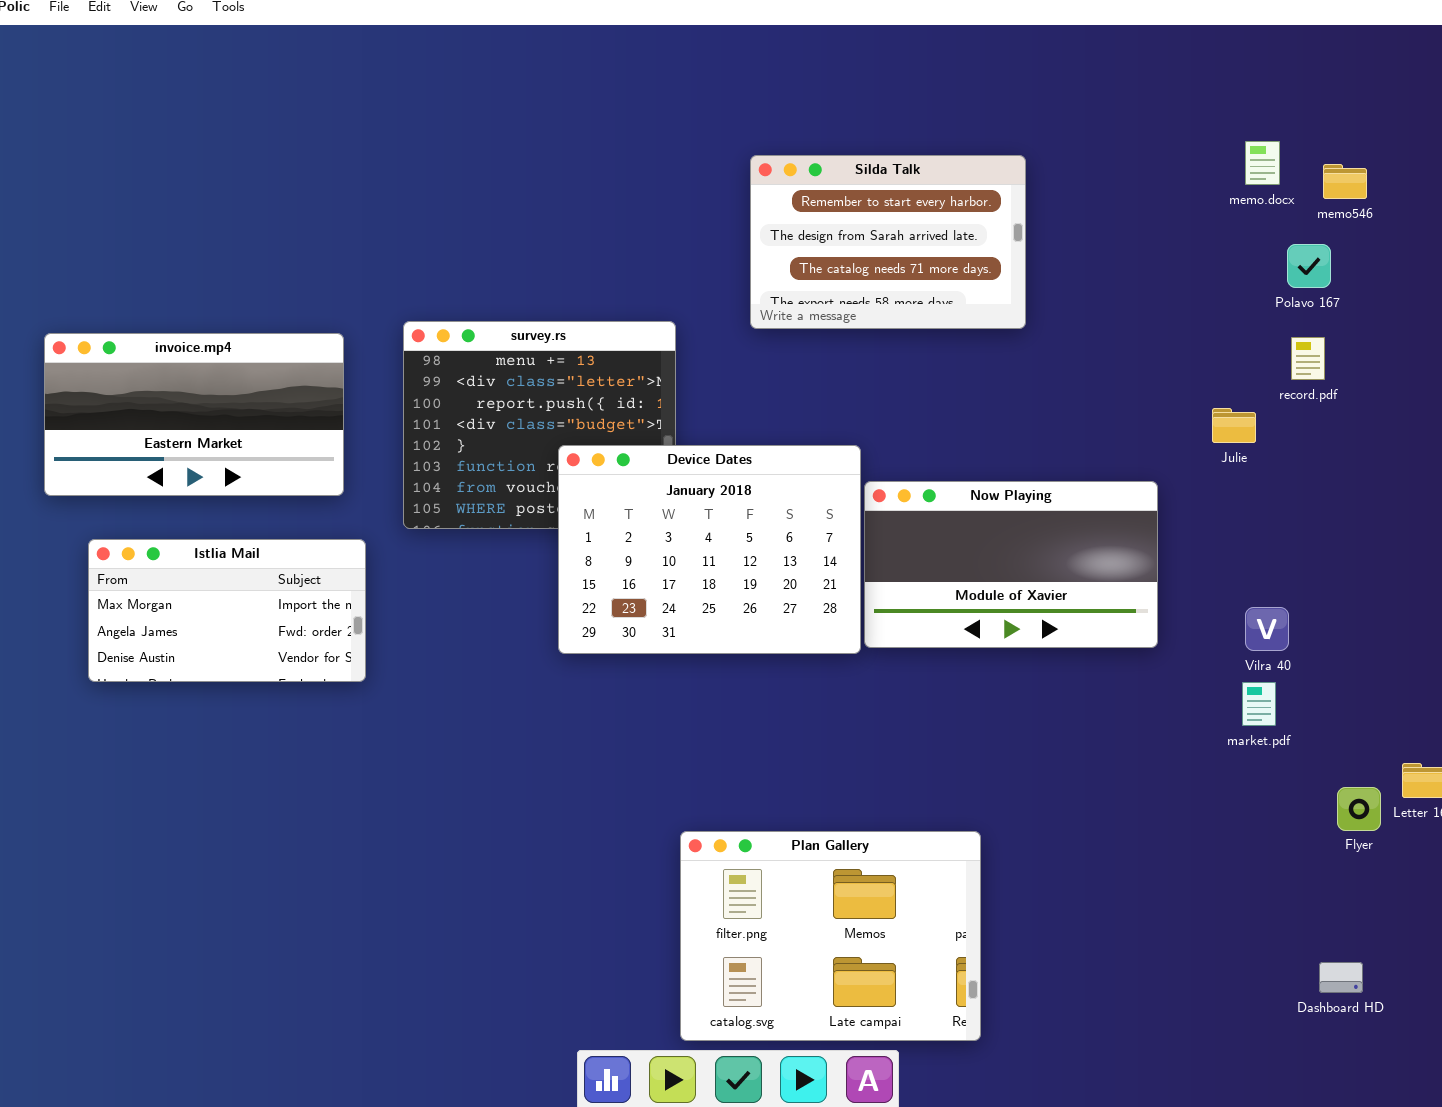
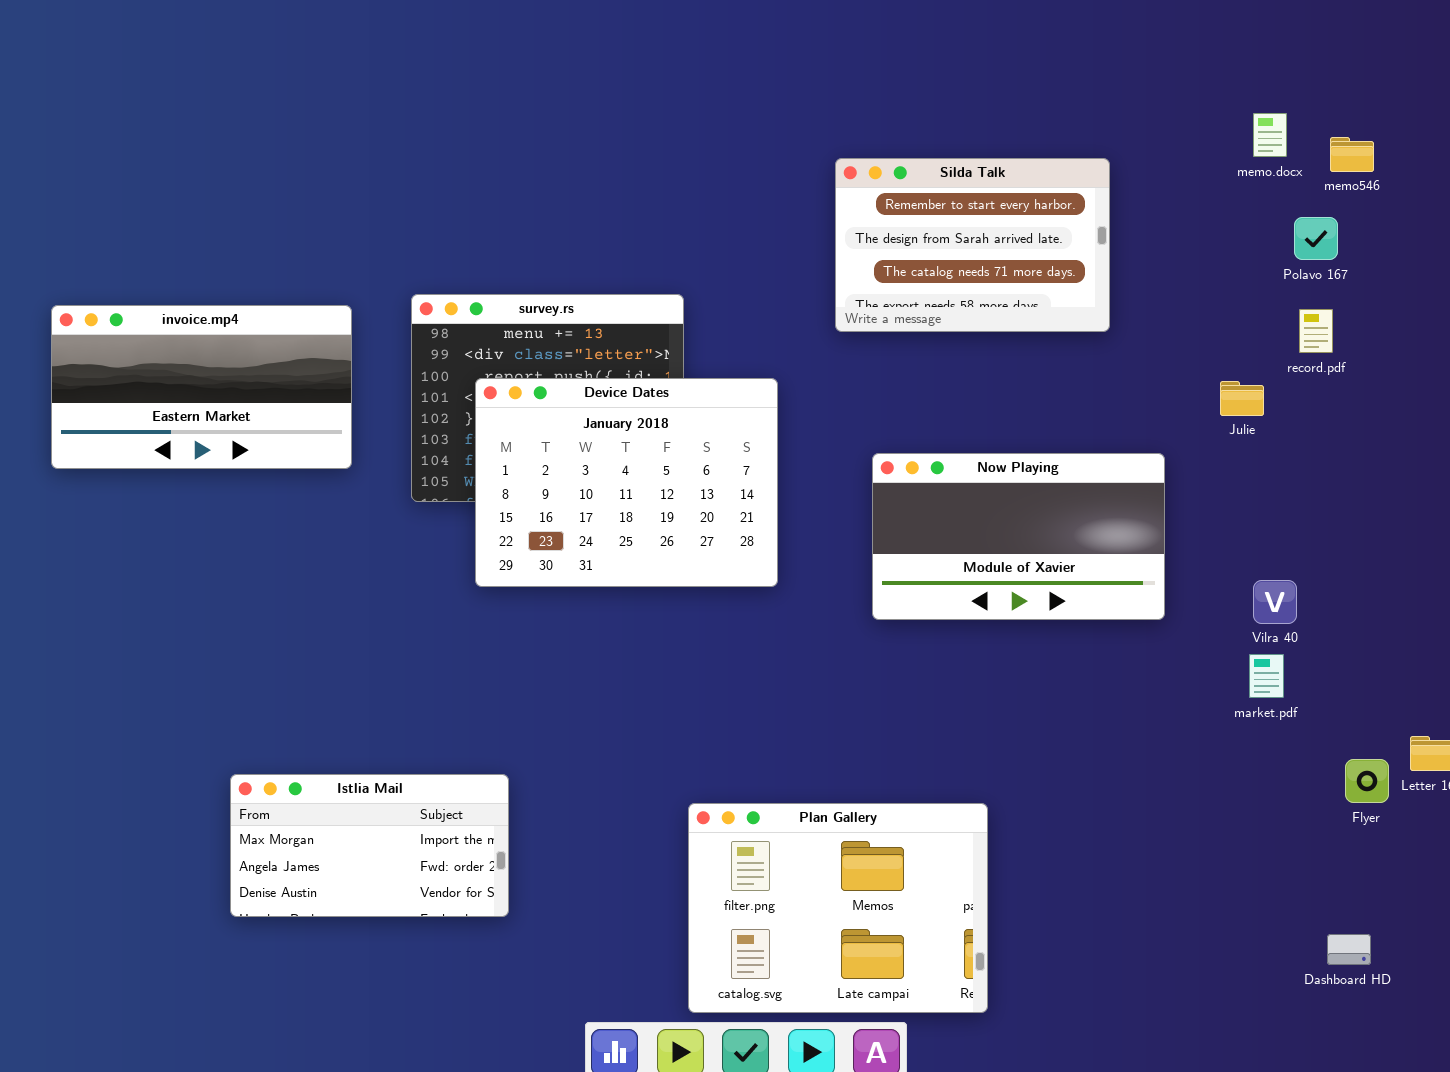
Silda Talk: [750,155,1026,329] -> [835,158,1110,332], moved
Device Dates: [558,445,861,654] -> [475,378,778,587], moved
Istlia Mail: [88,539,366,682] -> [230,774,509,917], moved

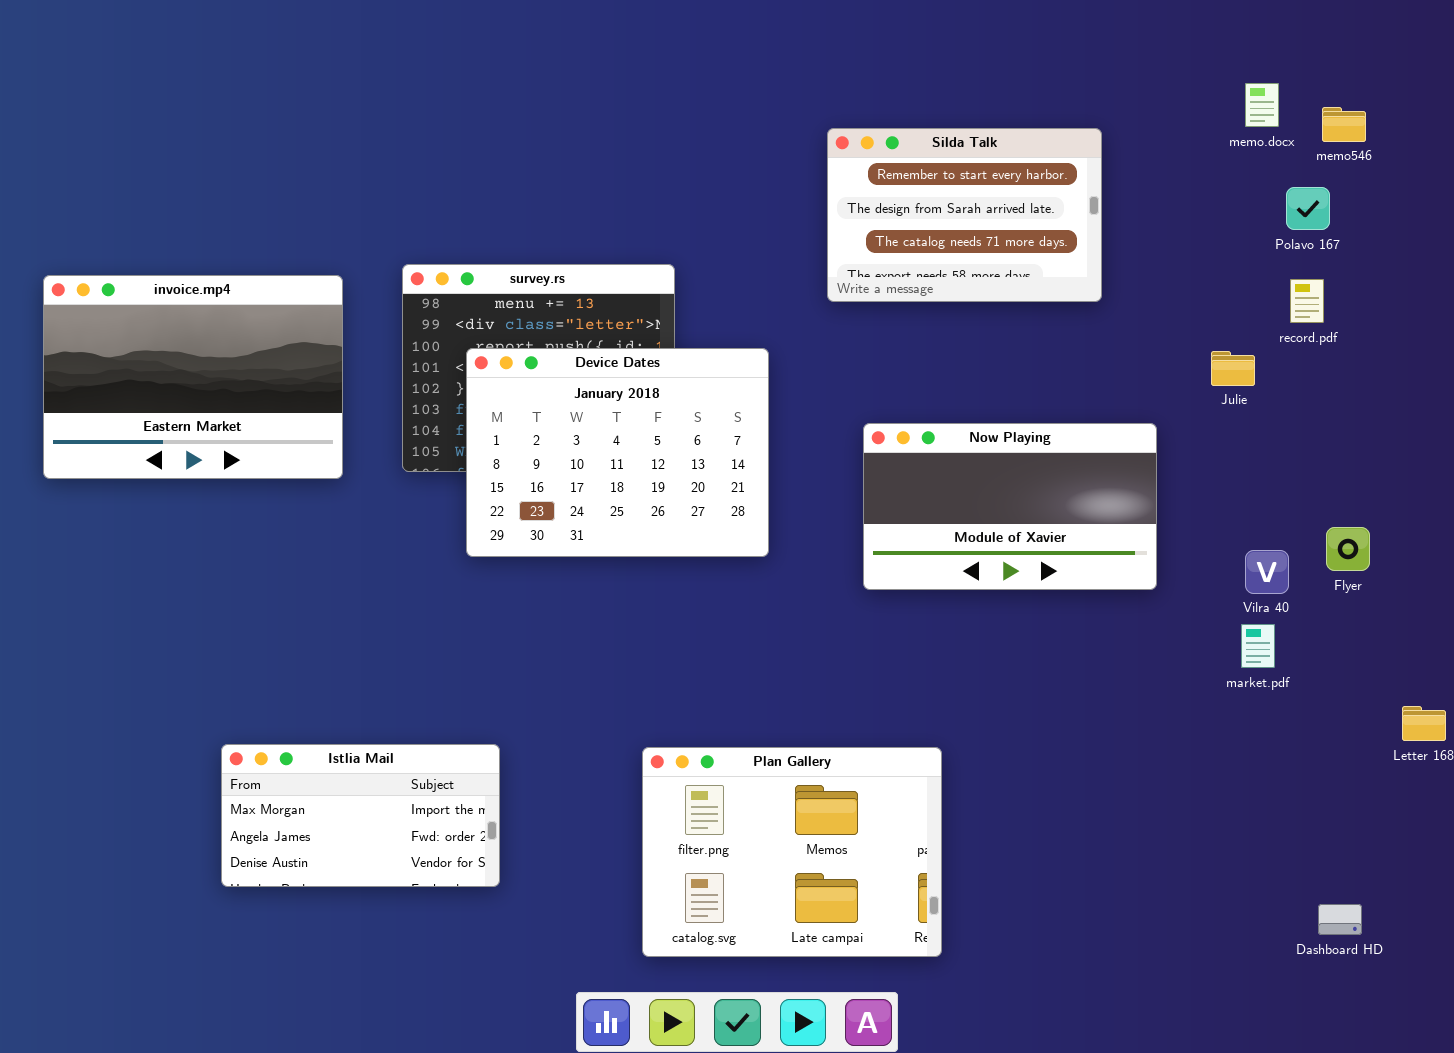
invoice.mp4: [51,305,352,469] -> [43,275,343,479], resized
Flyer: [1345,759,1389,803] -> [1326,527,1370,571], moved
Plan Gallery: [688,803,988,1013] -> [642,747,942,957], moved

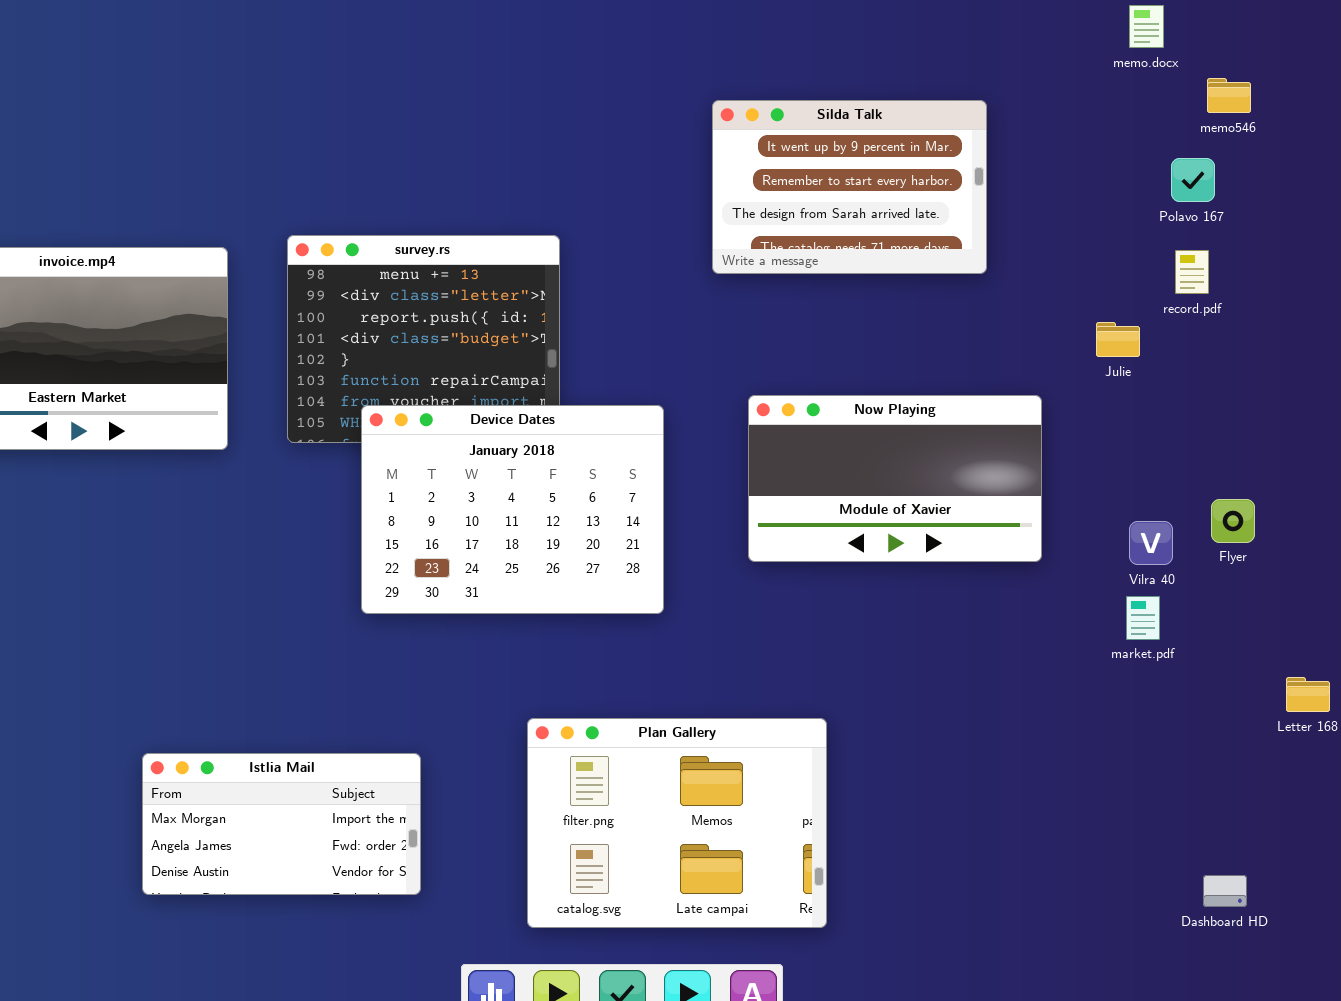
memo.docx: [1245,83,1279,127] -> [1129,5,1164,48], moved
Silda Talk: [827,128,1102,302] -> [712,100,987,274], scrolled up 1 row
Device Dates: [466,348,769,557] -> [361,405,664,614], moved
Istlia Mail: [221,744,500,887] -> [142,753,421,895], moved

